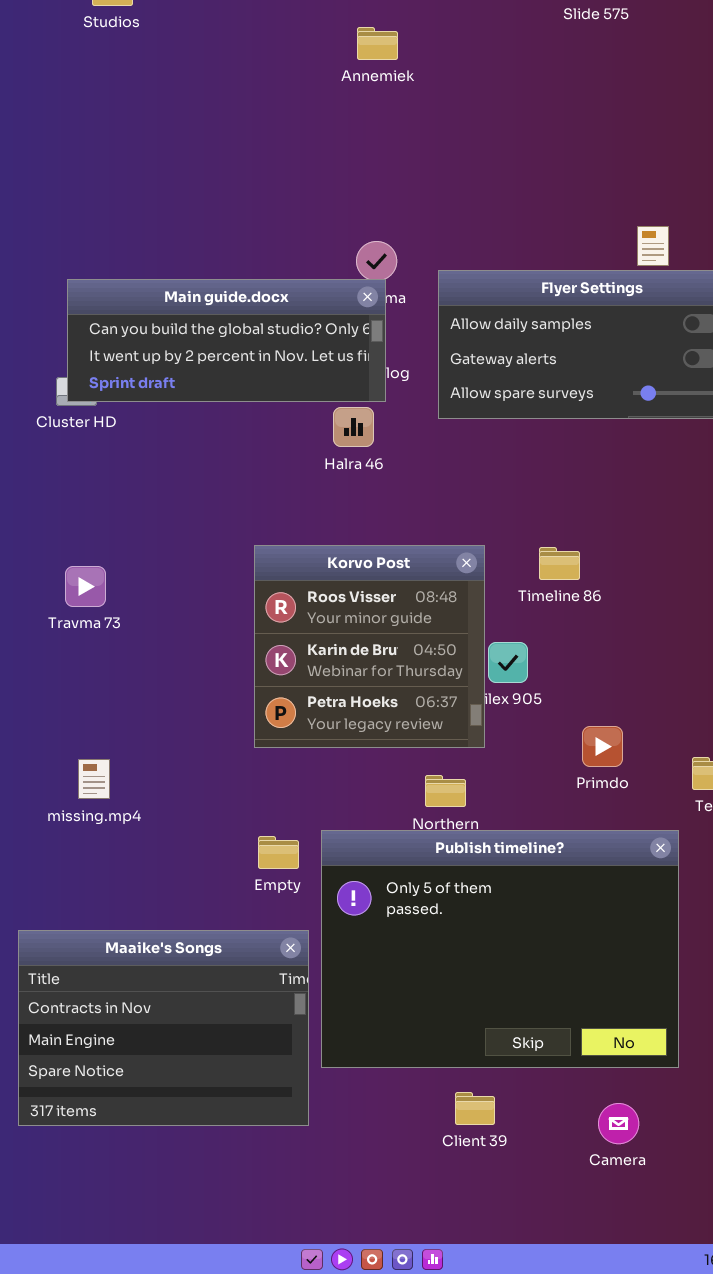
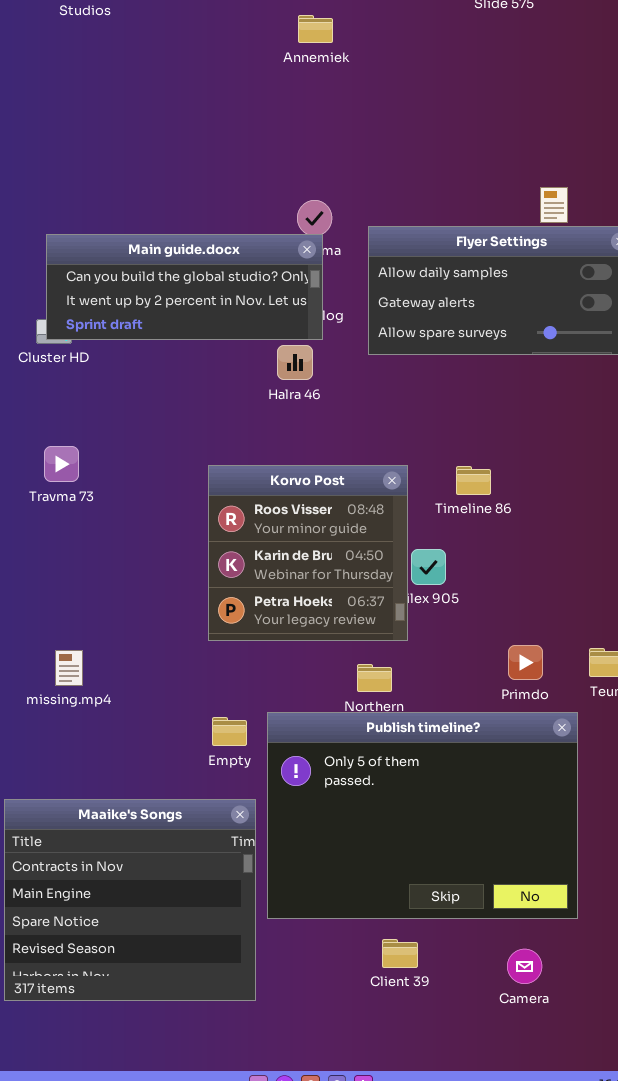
Travma 73: [65,566,106,607] -> [44,446,79,482], moved
Primdo: [582,726,623,767] -> [508,645,543,680], moved
Maaike's Songs: [18,930,309,1126] -> [4,799,256,1001], resized

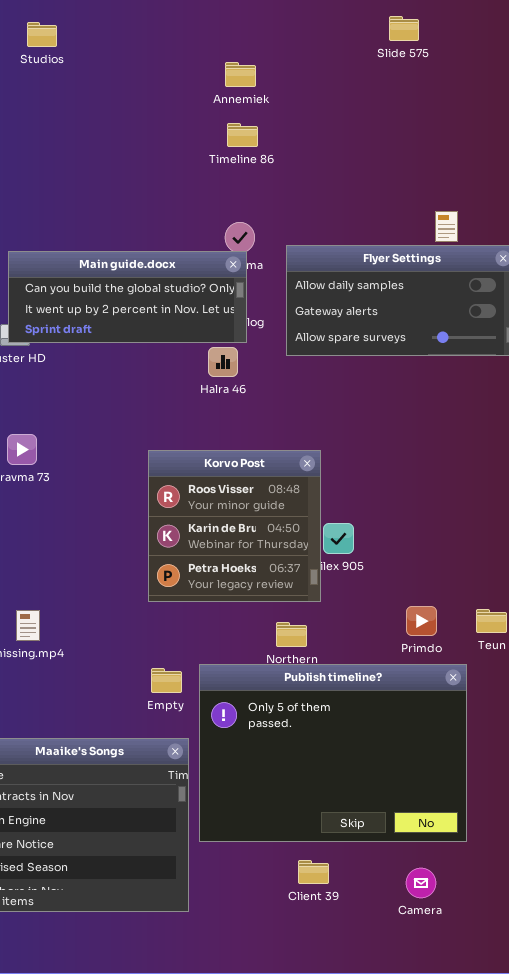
Timeline 86: [456,466,491,495] -> [227,123,258,147], moved

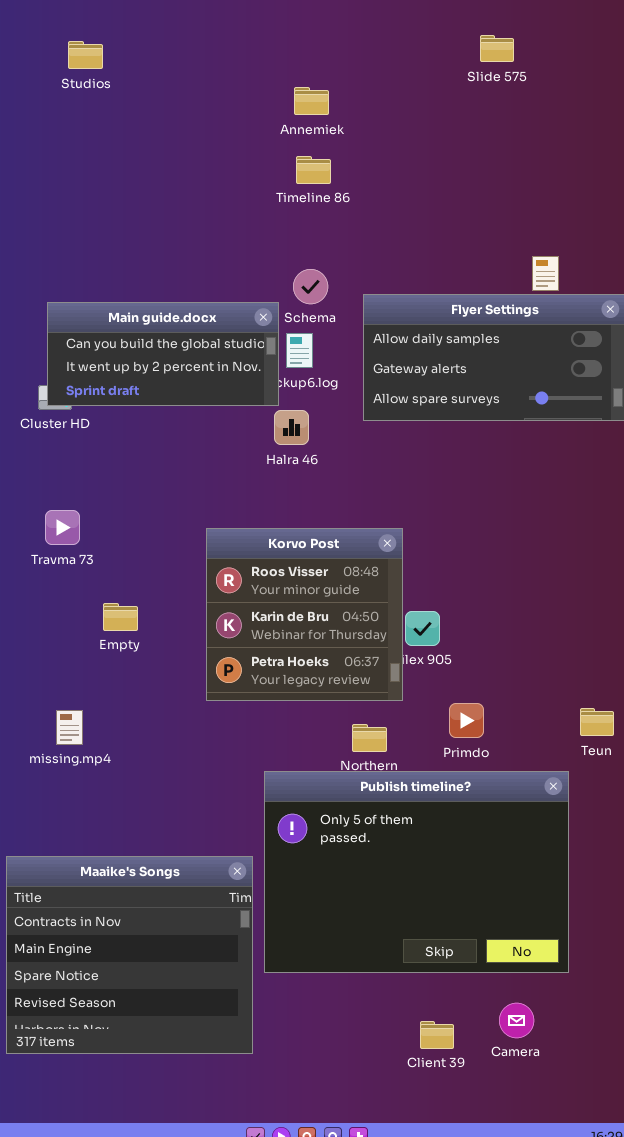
Main guide.docx: [8,251,247,343] -> [47,302,279,406], resized
Primdo: [406,606,437,636] -> [449,703,484,738], moved
Empty: [151,668,182,693] -> [103,603,138,631], moved
Client 39: [298,860,329,884] -> [420,1021,454,1049], moved

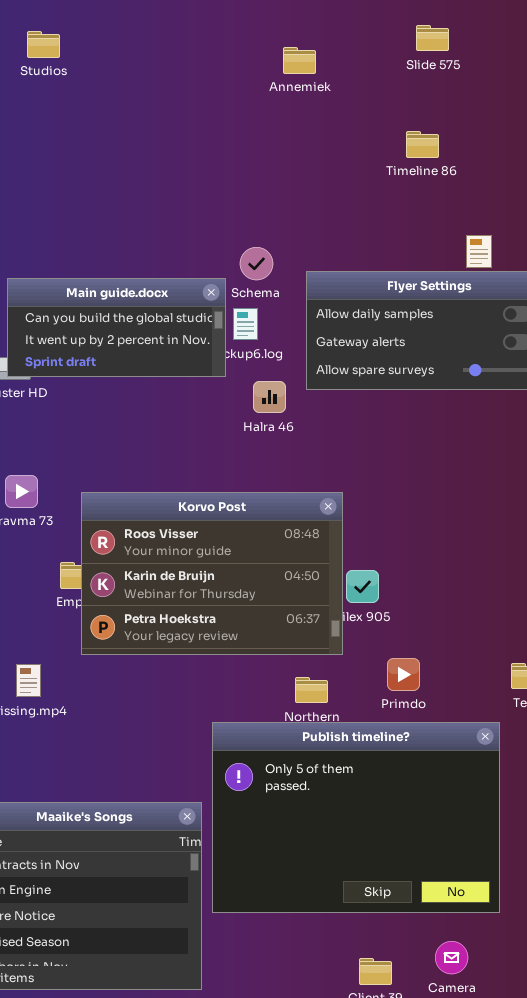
Annemiek: [294,87,329,115] -> [283,47,316,74], moved
Timeline 86: [296,156,331,184] -> [406,131,439,158], moved
Halra 46: [274,410,309,445] -> [253,381,286,413], moved
Korvo Post: [206,528,403,701] -> [81,492,343,655], resized

